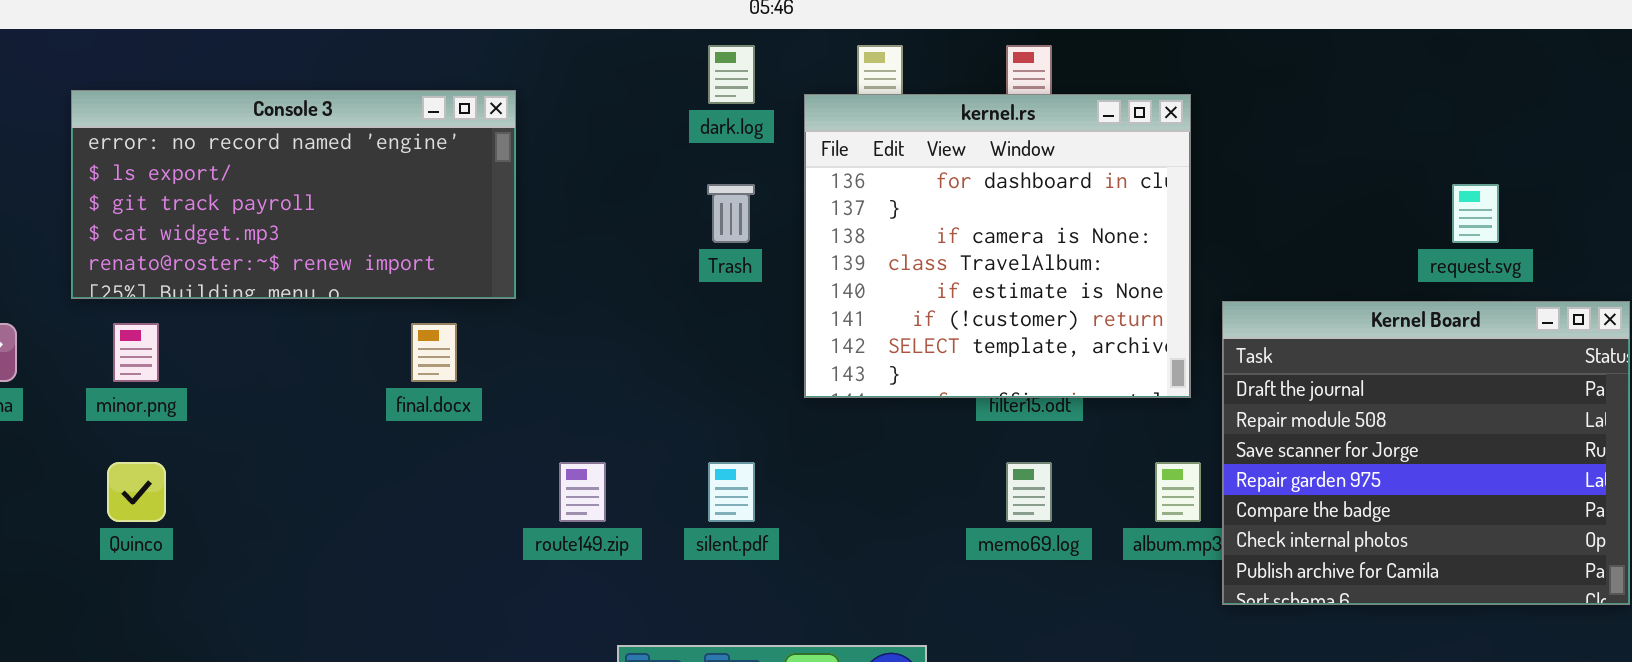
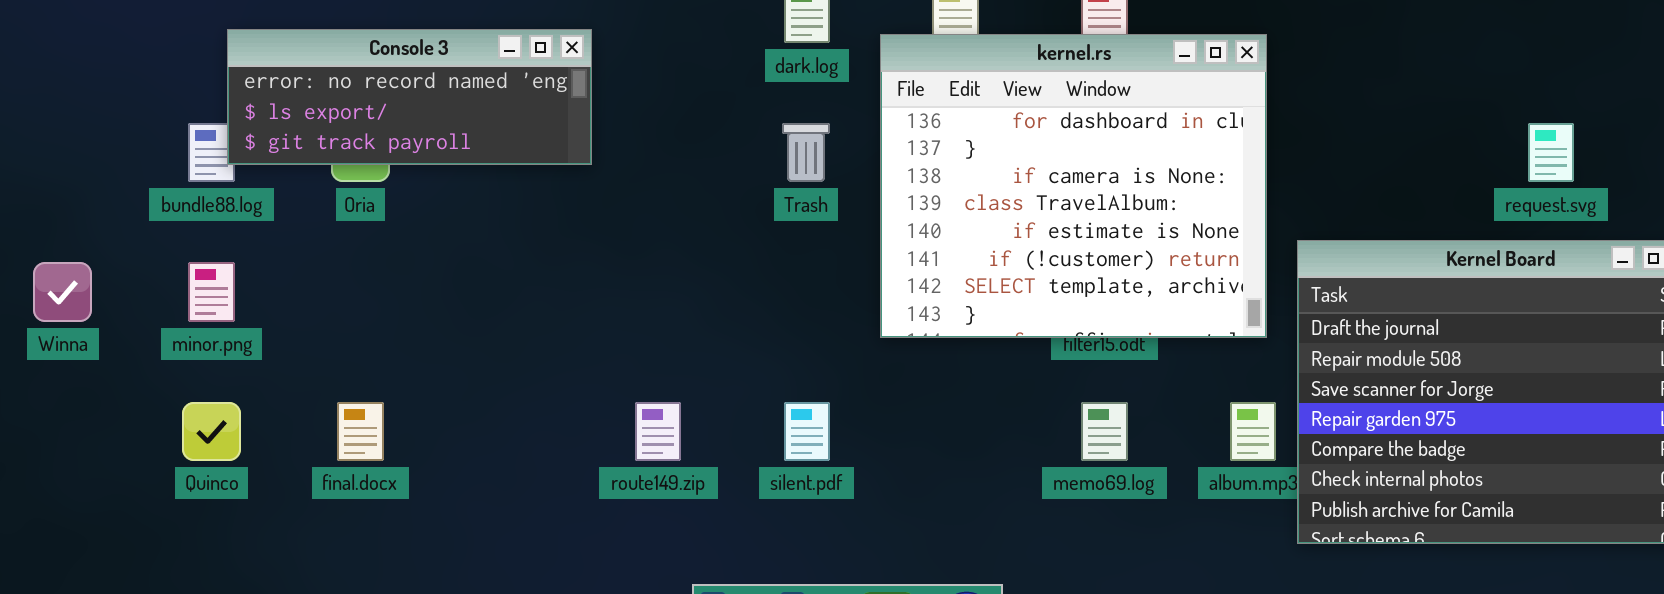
Console 3: [71,90,516,299] -> [227,29,592,165], resized
final.docx: [411,323,457,382] -> [337,402,384,461], moved

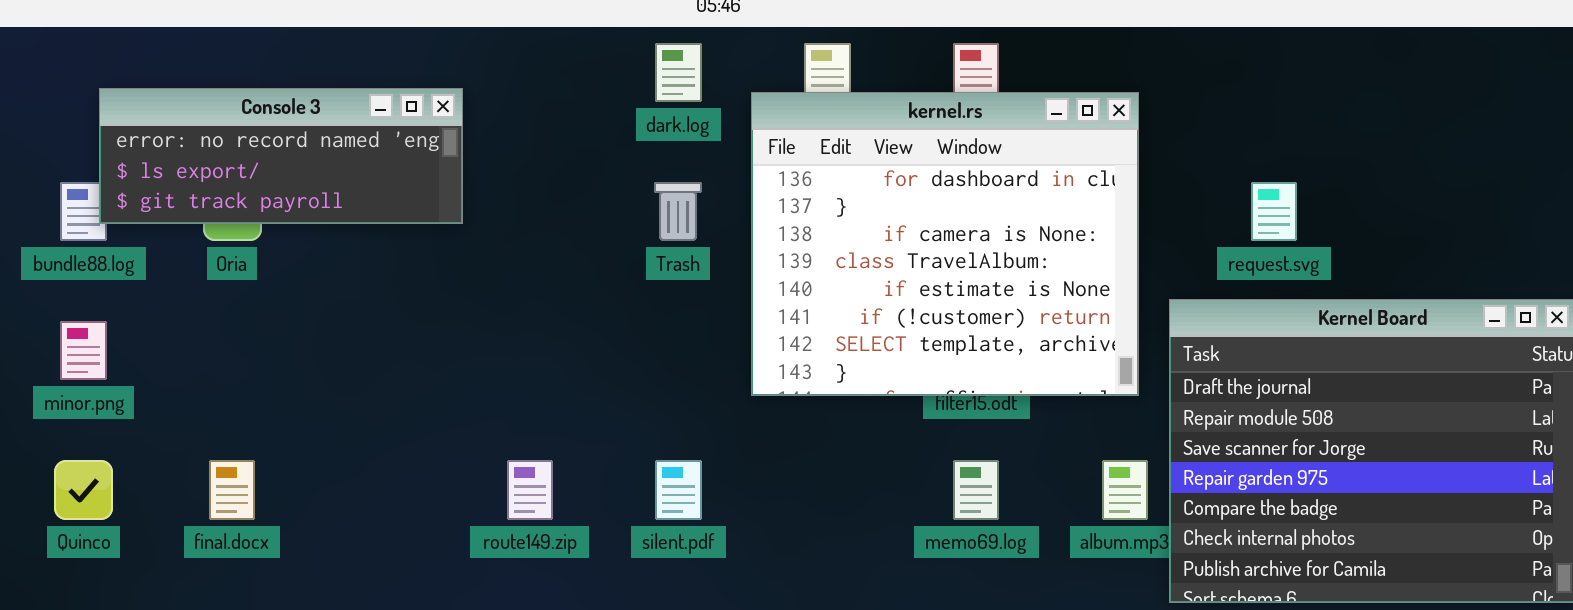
request.svg: [1528,123,1574,182] -> [1251,182,1297,241], moved

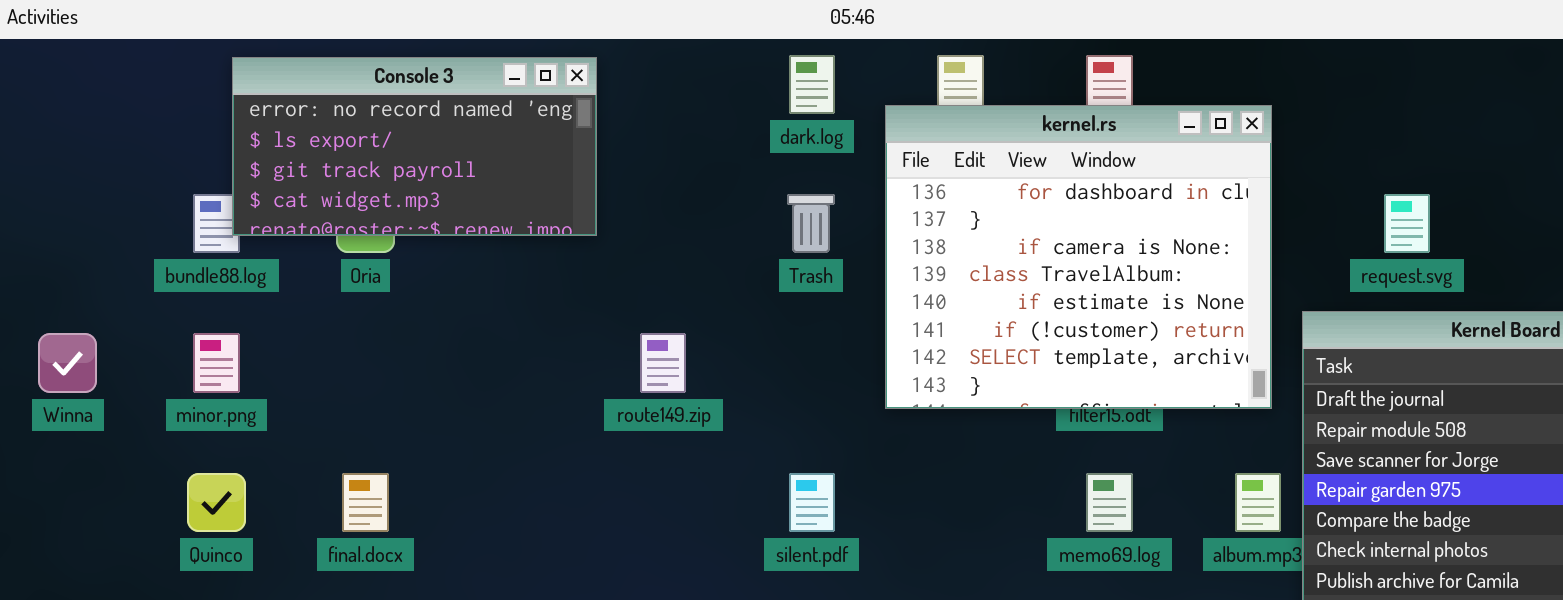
Console 3: [99,88,463,224] -> [232,57,597,236], resized
route149.zip: [507,460,553,520] -> [640,333,686,393], moved

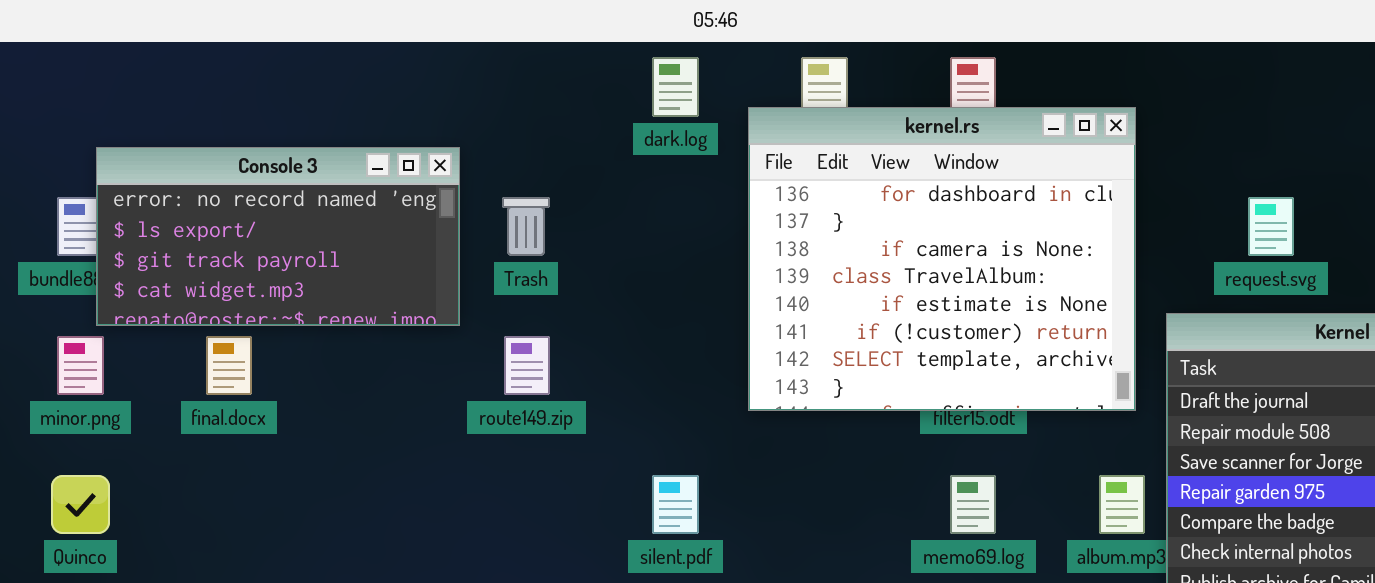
Console 3: [232,57,597,236] -> [96,147,460,326], moved
Trash: [787,194,835,253] -> [502,197,550,256], moved
final.docx: [342,473,389,532] -> [206,336,252,395], moved

